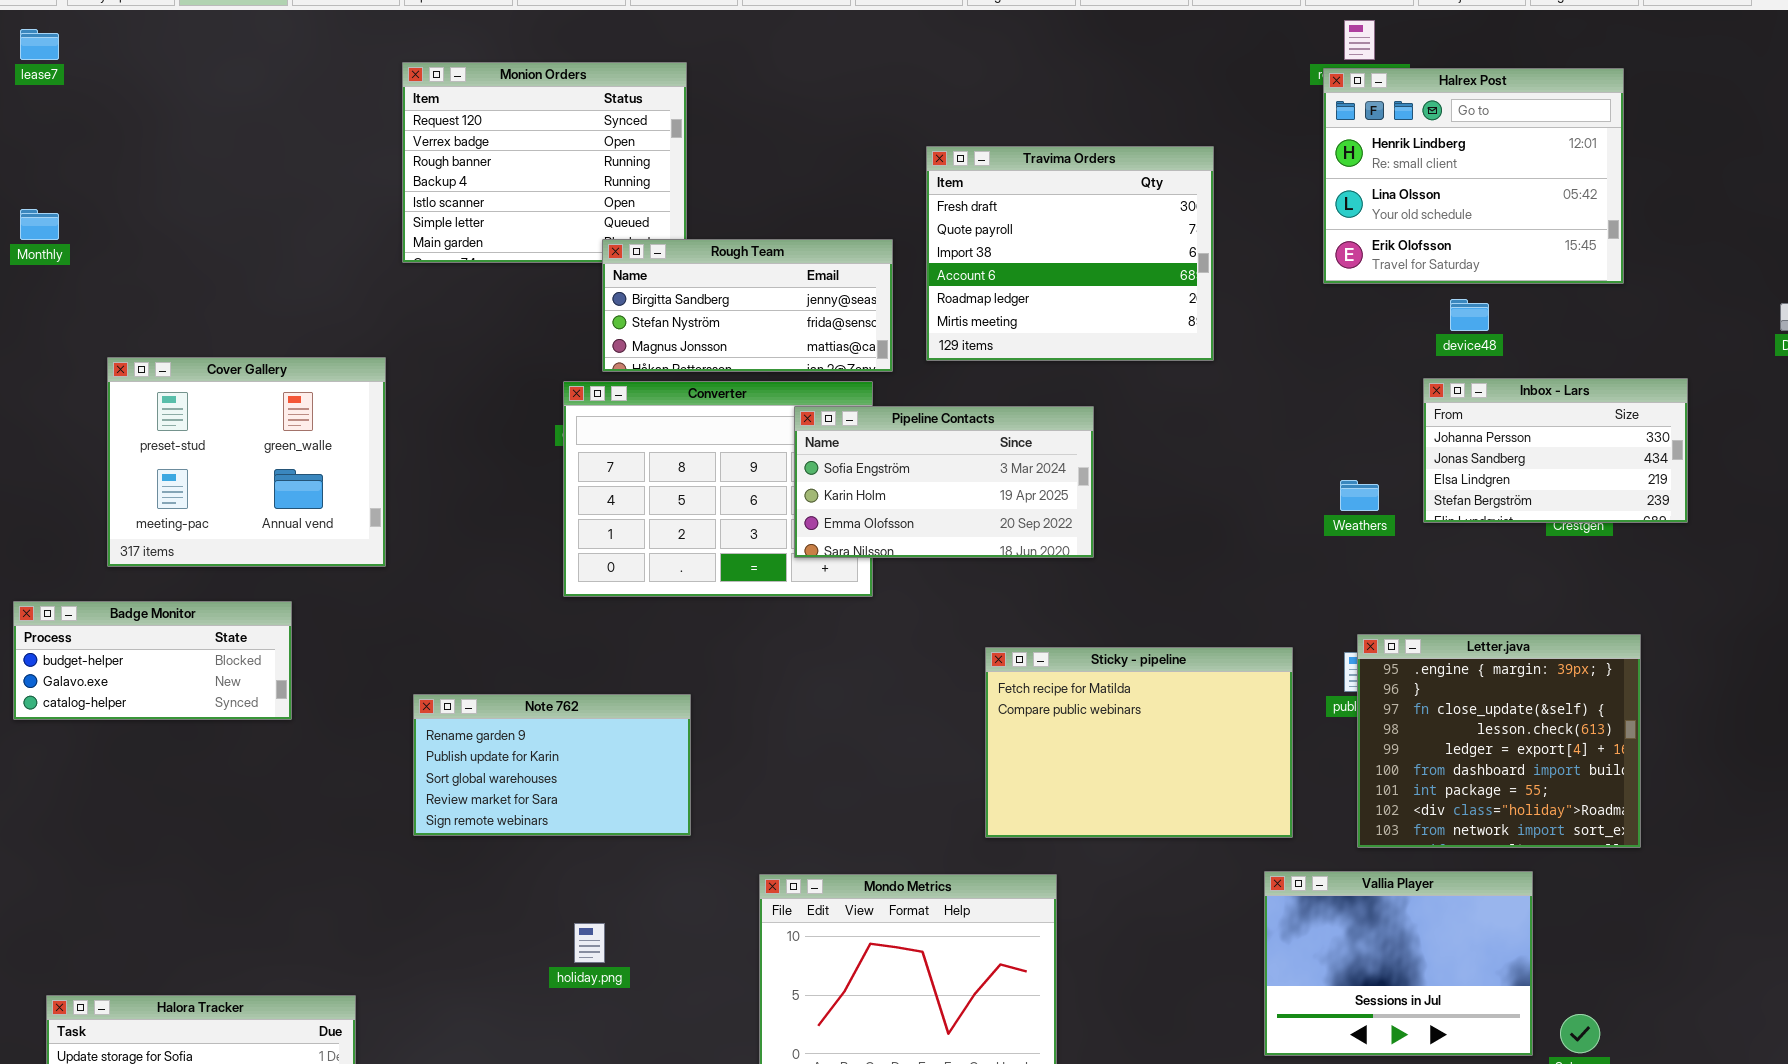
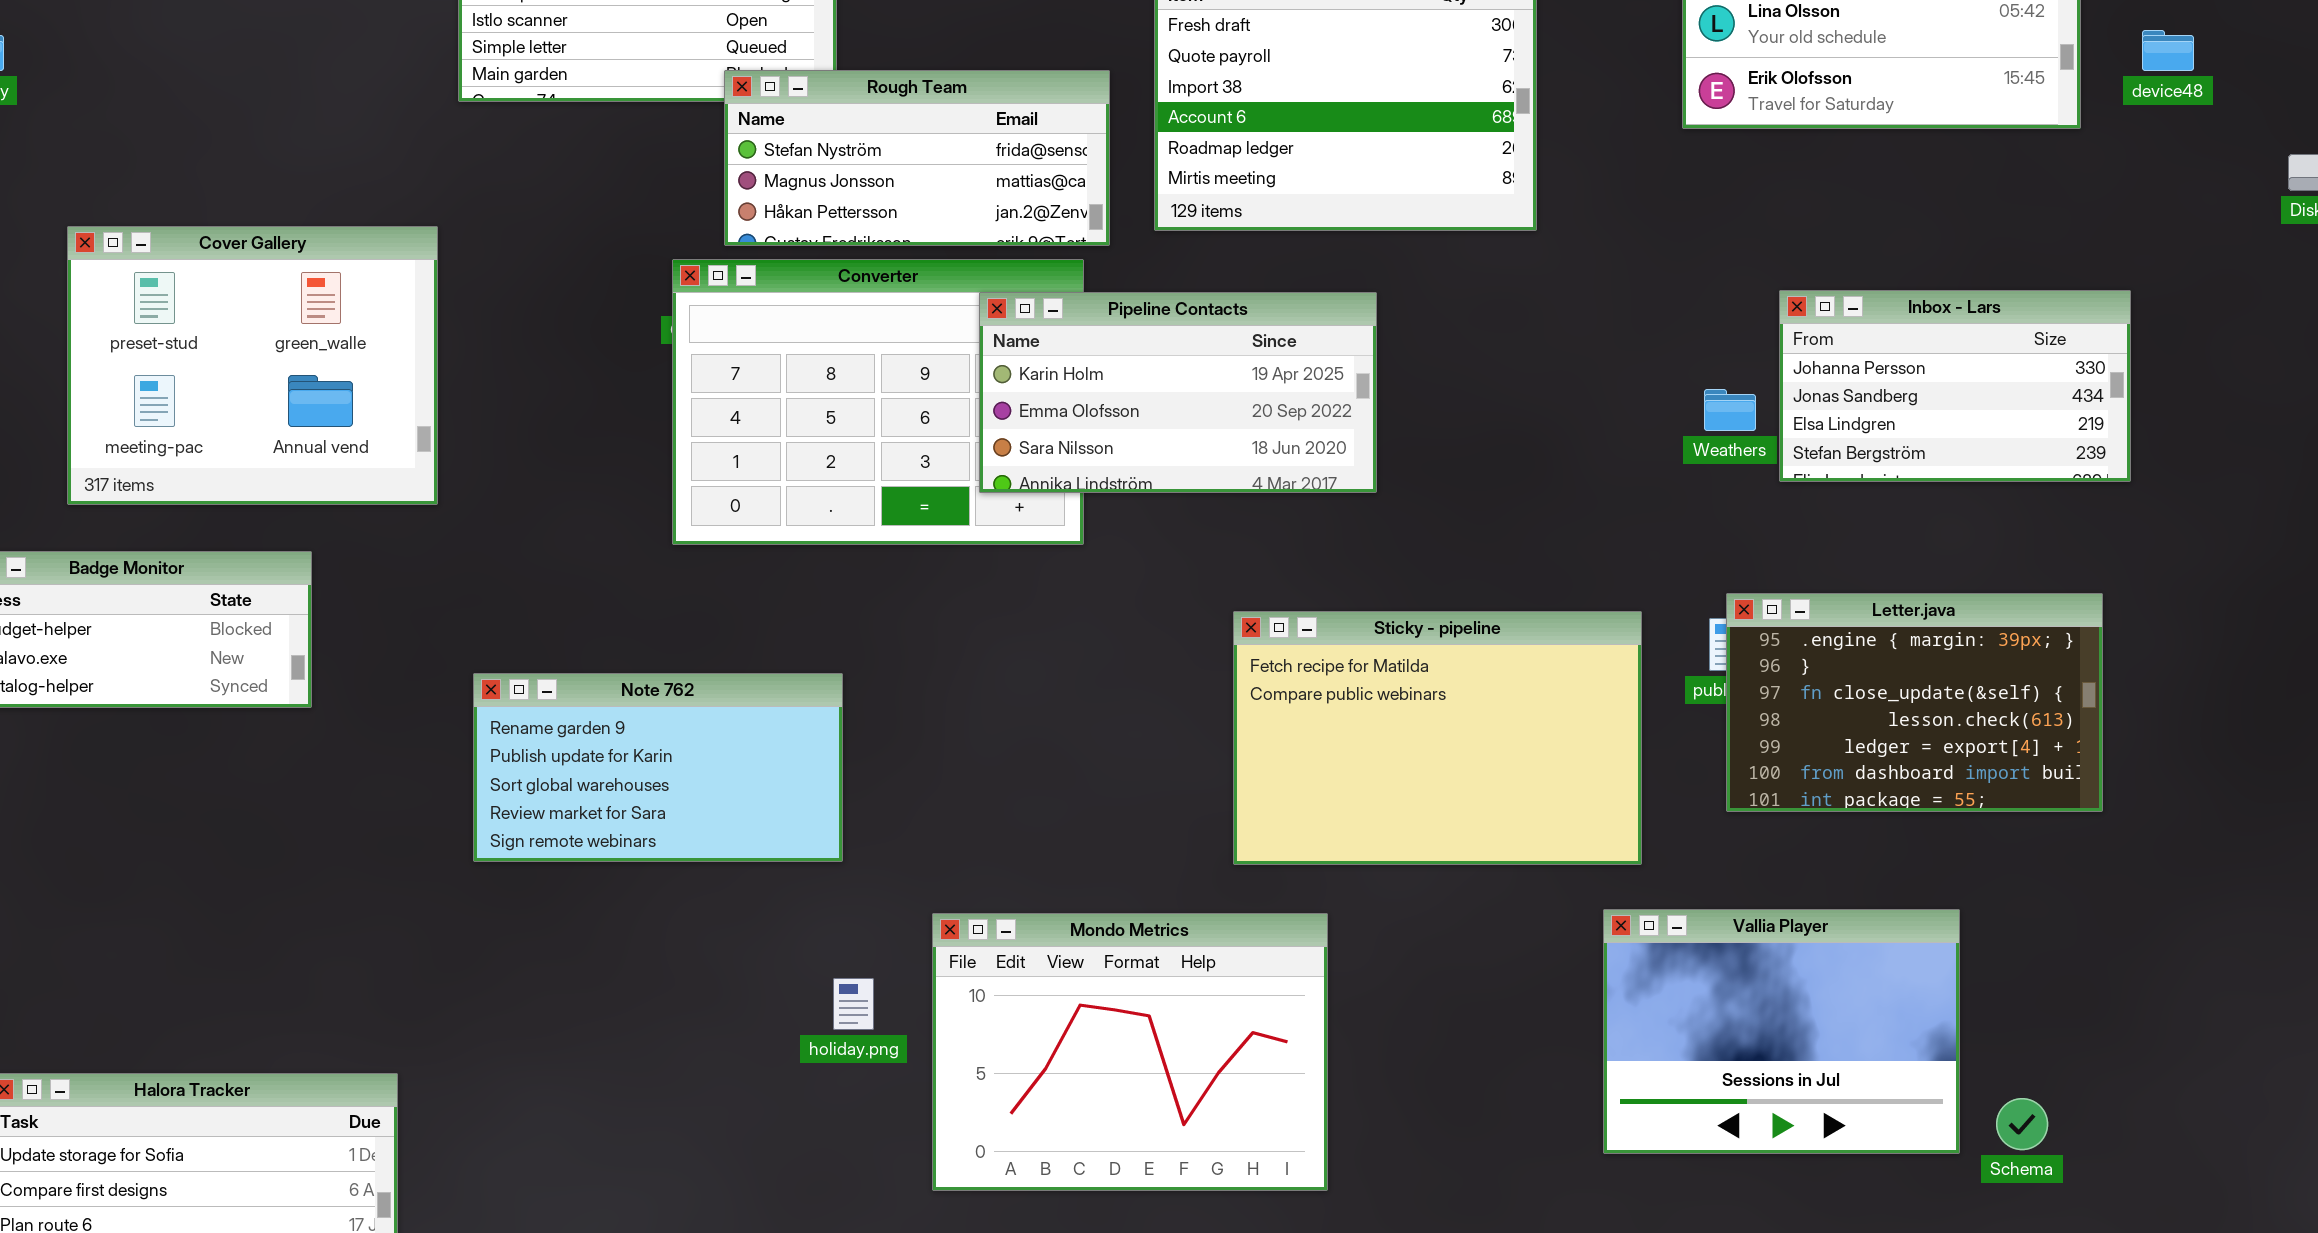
Rough Team: [602,239,893,372] -> [724,70,1110,246], scrolled down 1 row
device48: [1450,299,1489,331] -> [2142,30,2194,71], moved
Inbox - Lars: [1423,378,1688,523] -> [1779,290,2131,482], moved
Pipeline Contacts: [794,406,1094,558] -> [979,292,1377,493], scrolled down 1 row
Letter.java: [1357,634,1641,848] -> [1726,593,2103,812], resized
holiday.png: [574,923,605,963] -> [833,978,874,1030], moved

